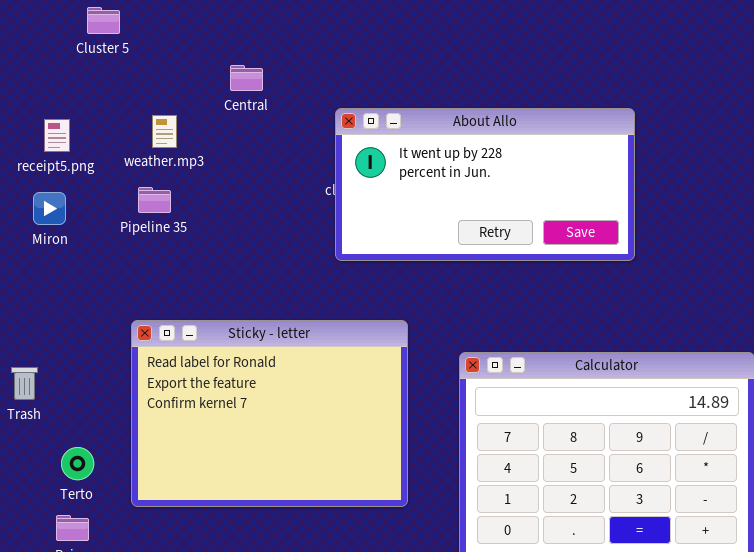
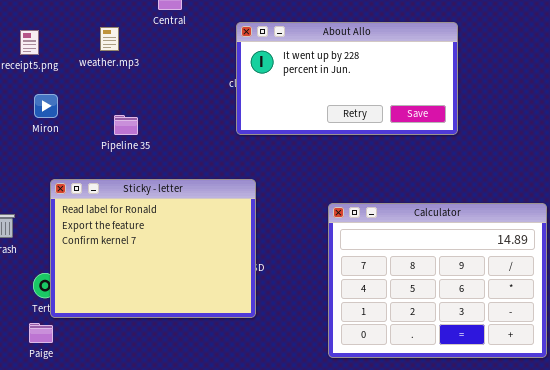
Pipeline 35: [138,187,171,213] -> [114,115,138,135], moved
Miron: [33,192,66,225] -> [34,94,58,118], moved
Sticky - letter: [131,320,408,507] -> [50,179,256,318], moved

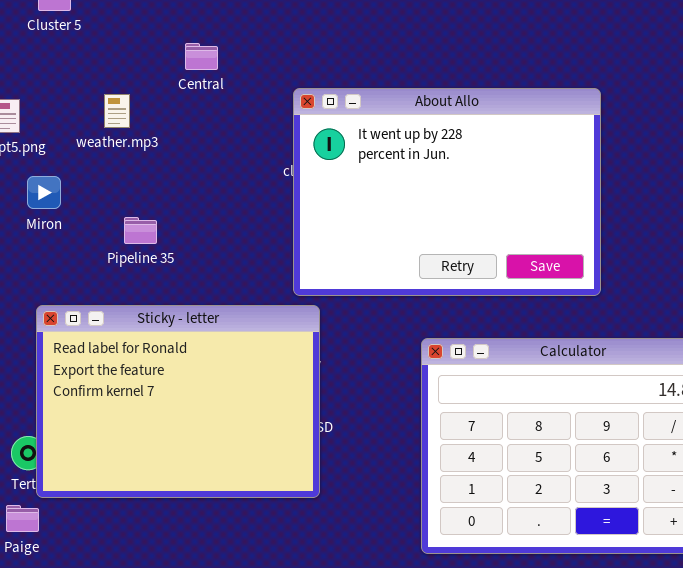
About Allo: [236,22,458,135] -> [293,88,601,296], resized
Miron: [34,94,58,118] -> [27,176,61,209], moved

